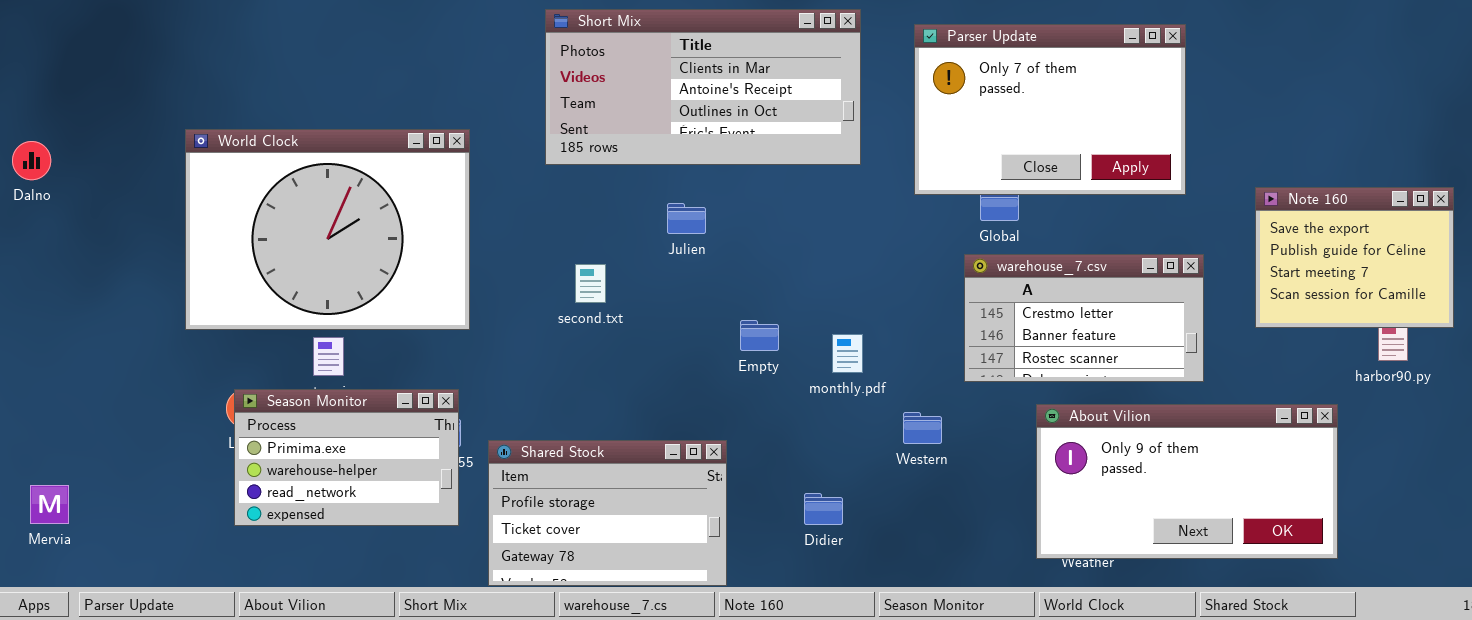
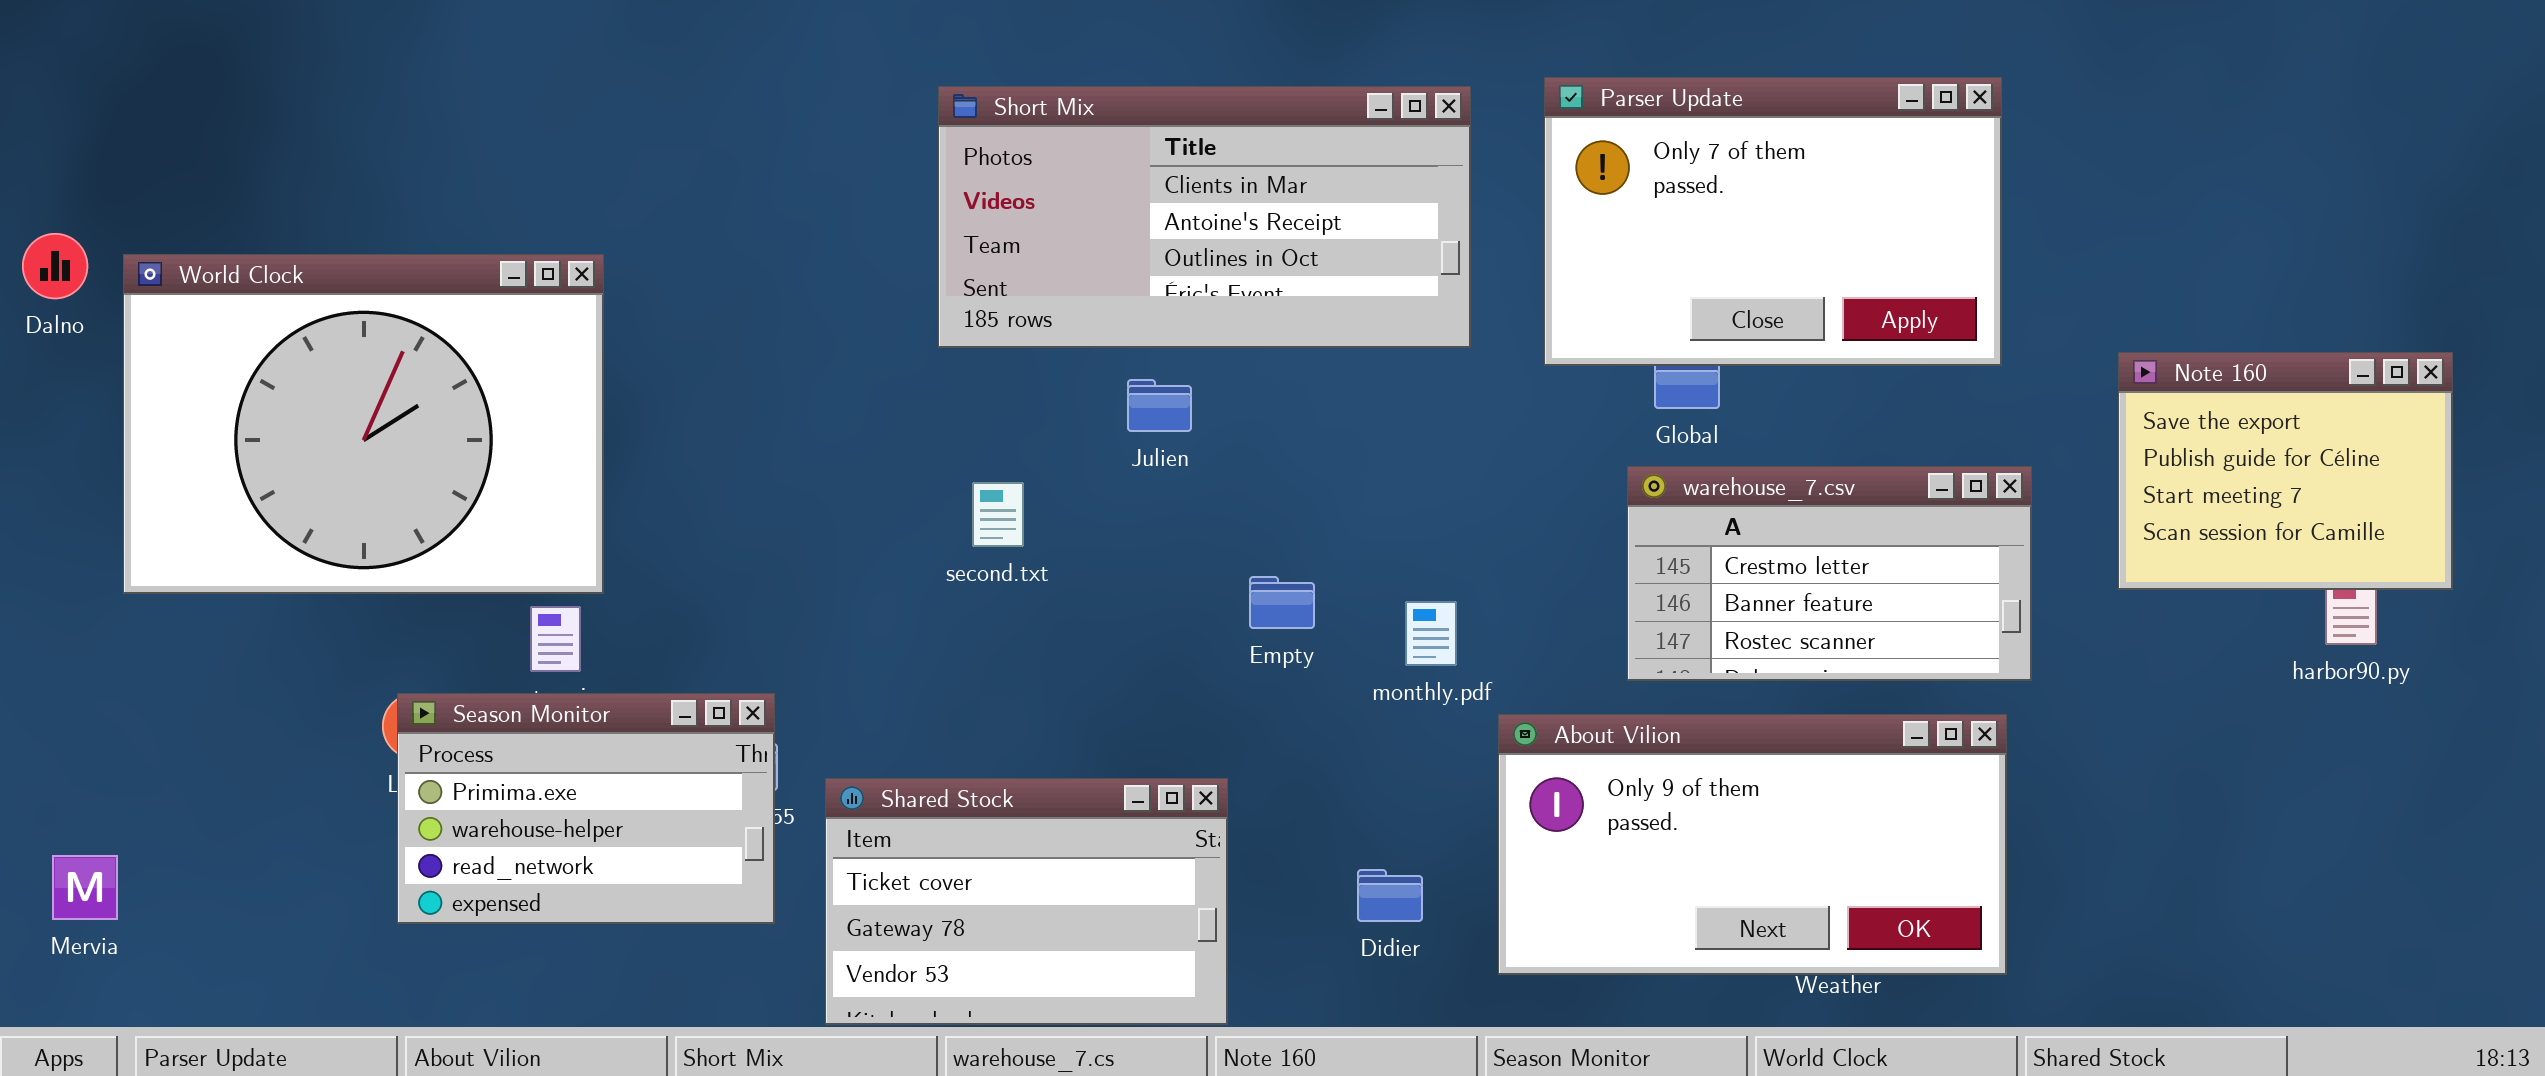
Short Mix: [545,9,861,165] -> [938,86,1471,348], moved
World Clock: [185,129,470,330] -> [123,254,604,594], moved
Dalno: [12,141,51,180] -> [22,233,88,299], moved
About Vilion: [1036,404,1338,559] -> [1498,714,2007,975], moved
Shared Stock: [488,440,727,586] -> [825,778,1228,1025], scrolled down 1 row

